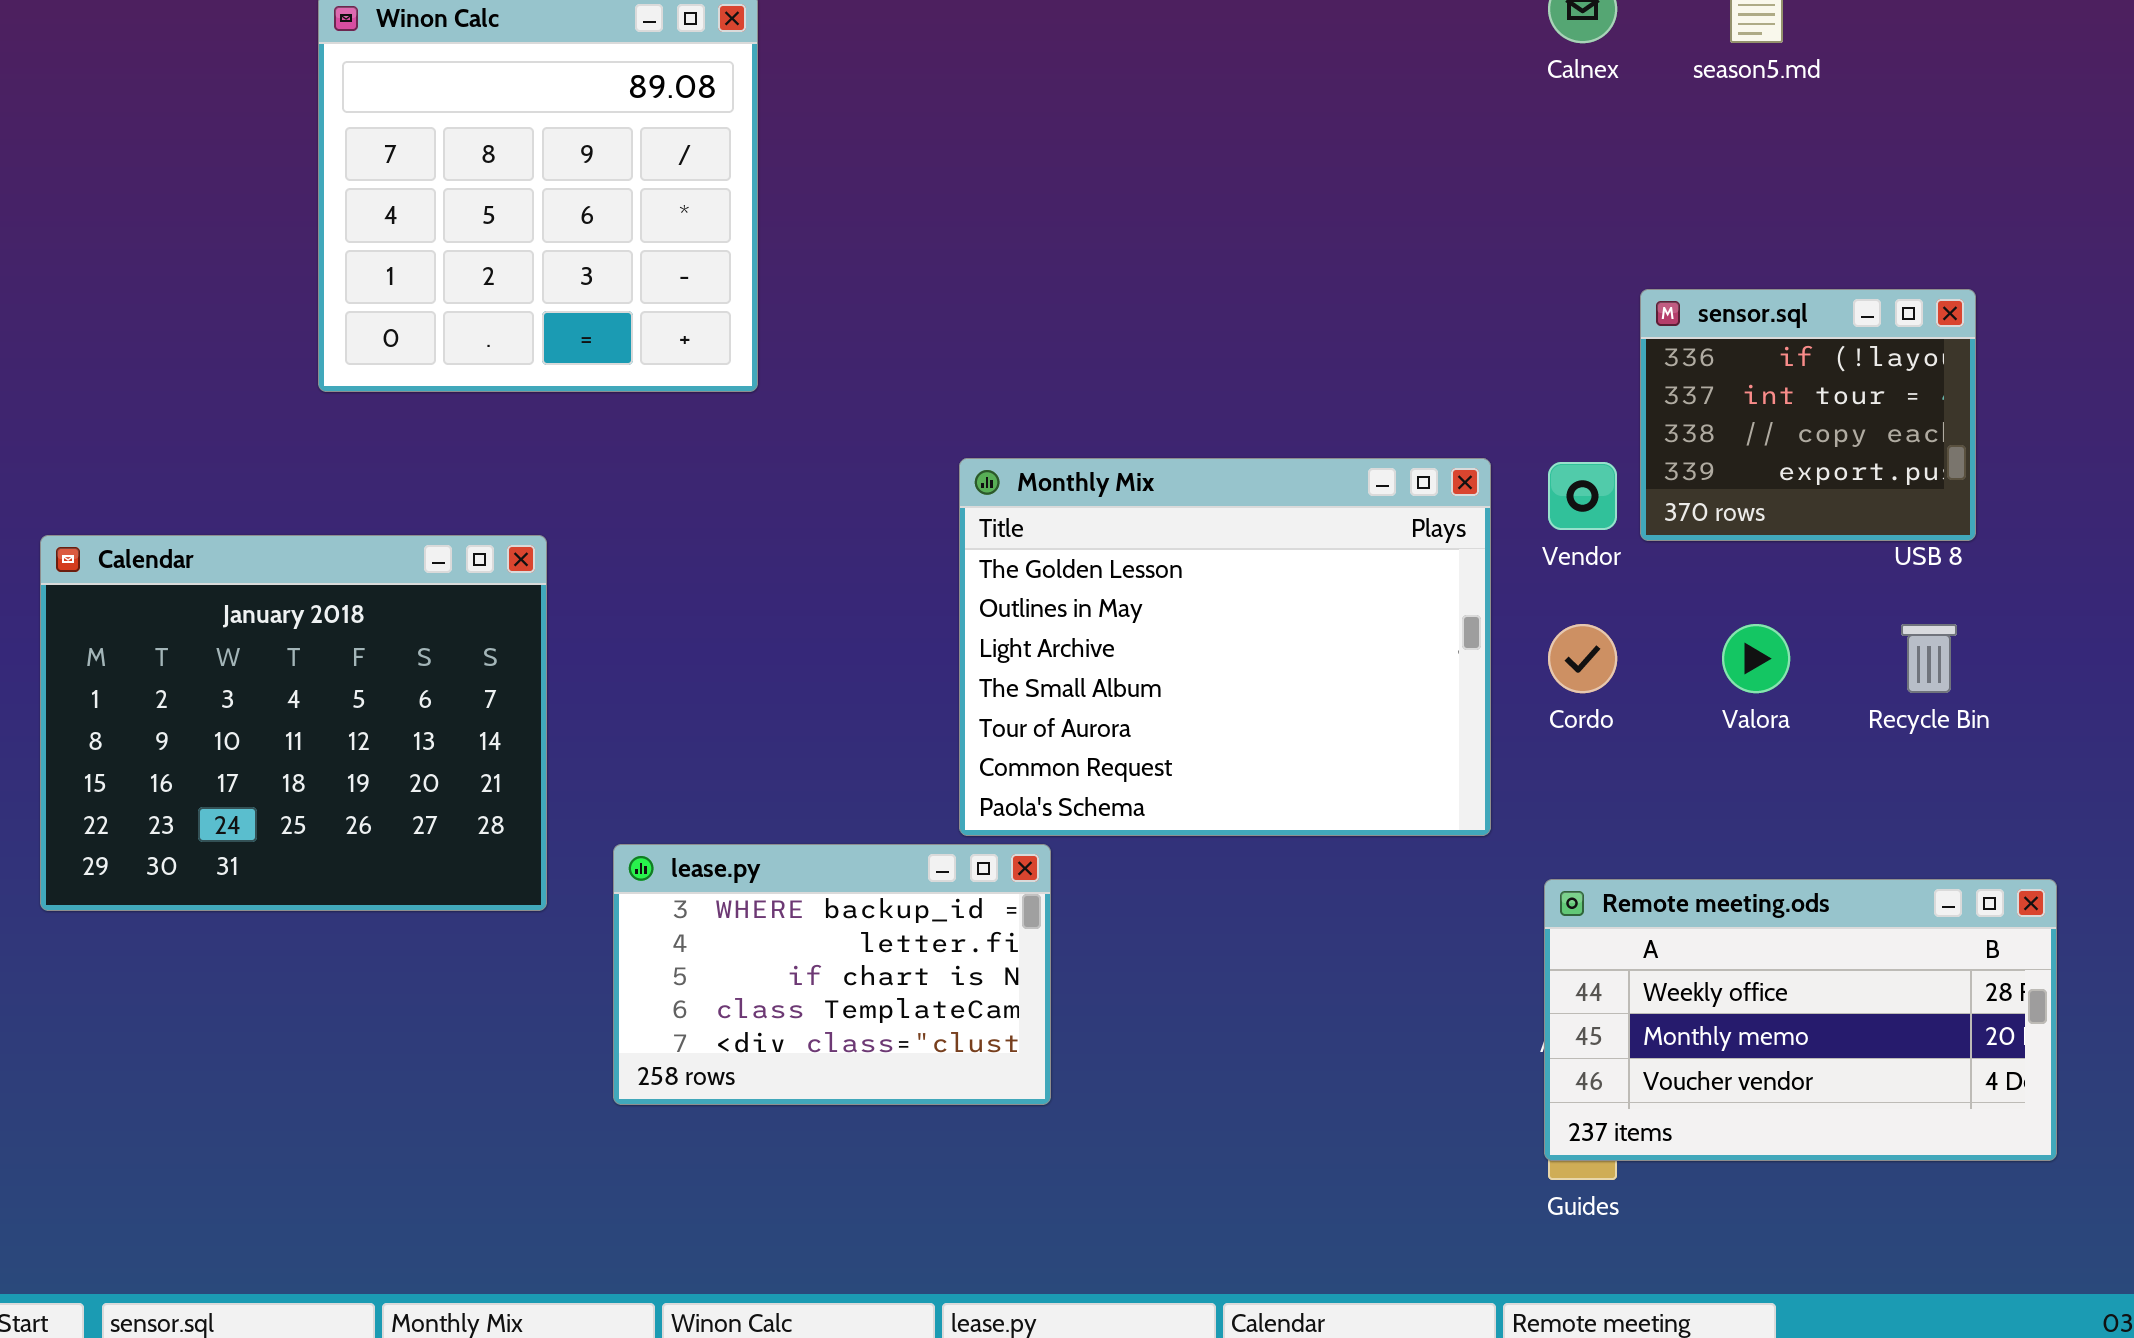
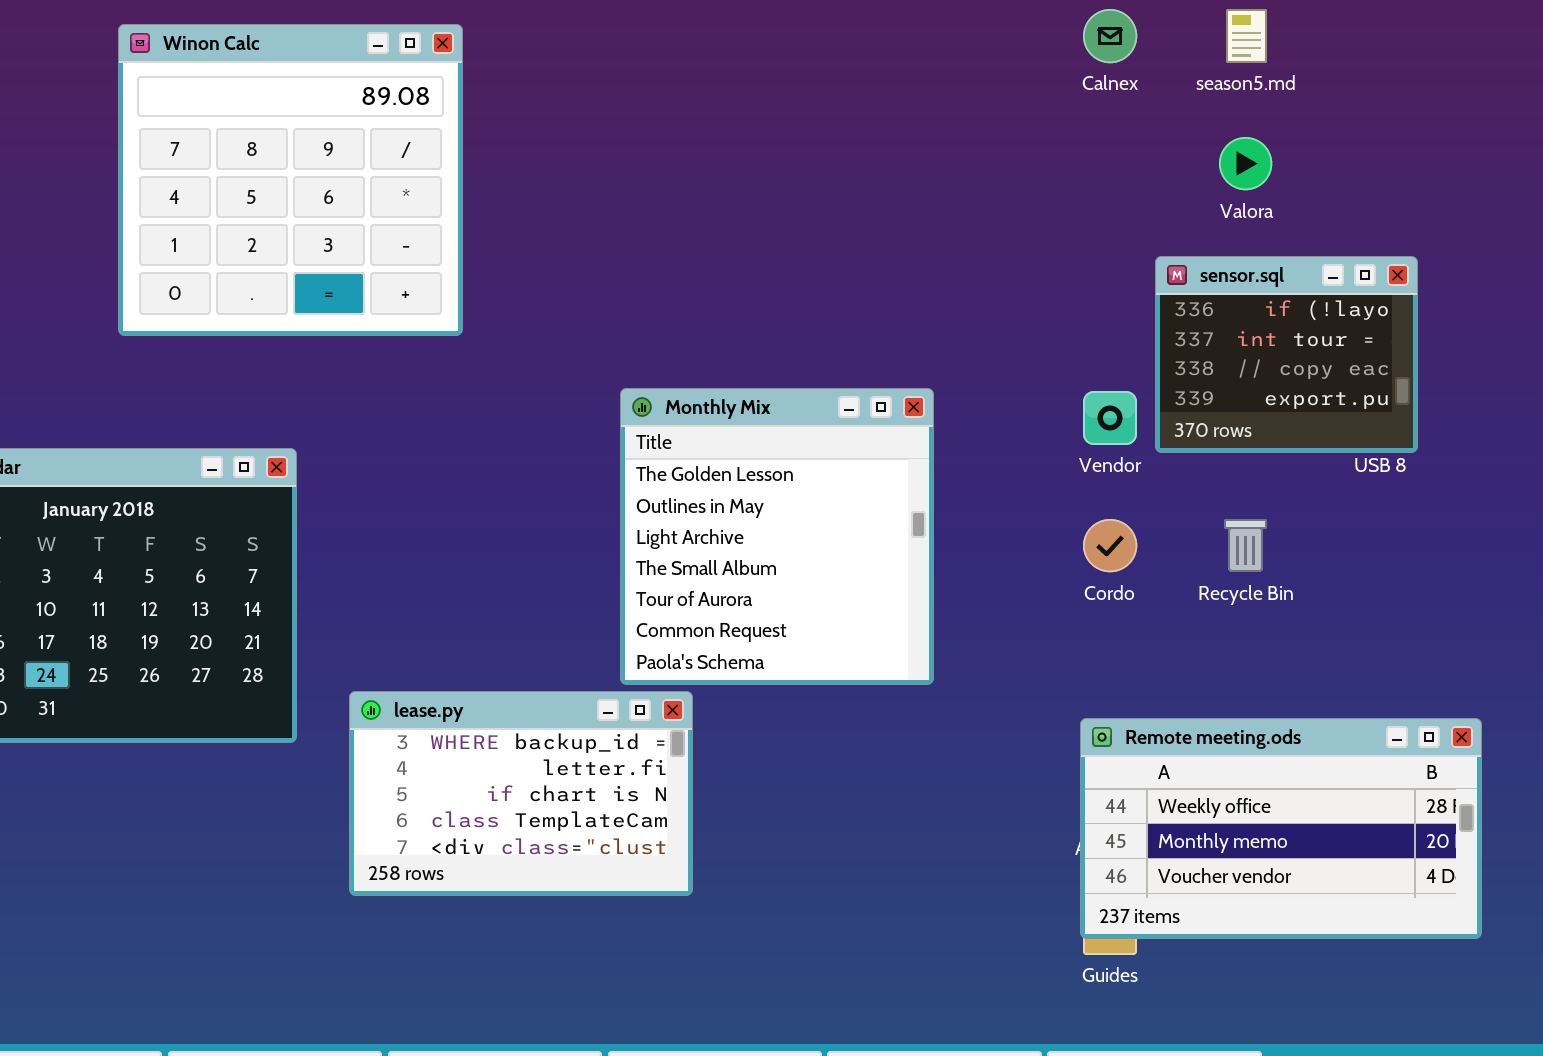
Monthly Mix: [959,458,1491,836] -> [620,388,934,685], resized
Valora: [1722,624,1790,693] -> [1219,137,1272,190], moved
Recycle Bin: [1901,624,1957,693] -> [1224,519,1267,572], moved

